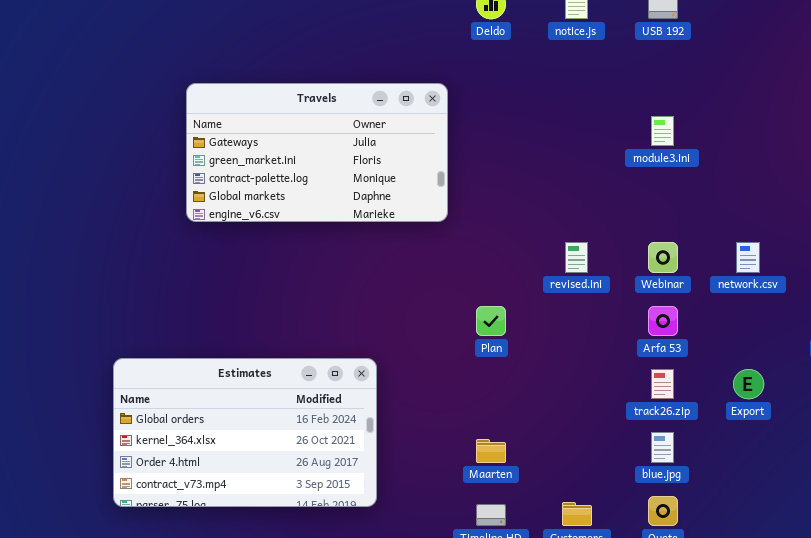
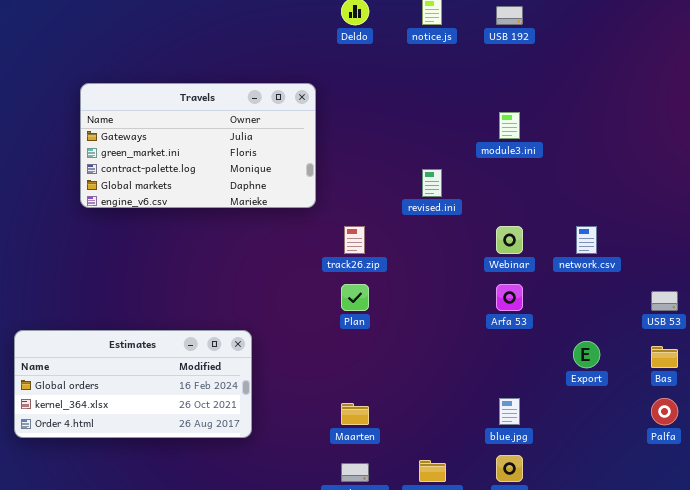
revised.ini: [565,242,588,273] -> [422,169,442,197], moved
Estimates: [113,358,377,507] -> [14,330,252,438], resized
track26.zip: [651,369,674,399] -> [344,226,365,254], moved

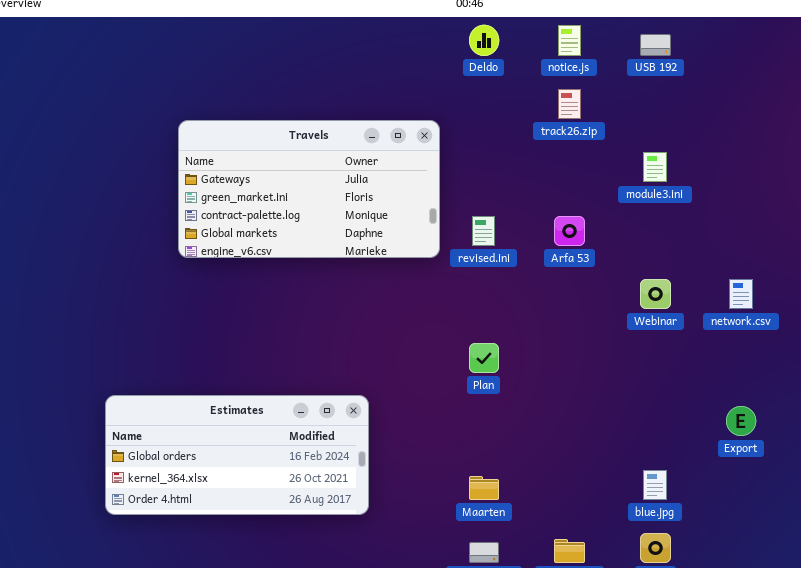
revised.ini: [422,169,442,197] -> [472,216,495,246], moved
track26.zip: [344,226,365,254] -> [558,89,581,119], moved
Arfa 53: [496,284,523,311] -> [554,216,585,246], moved

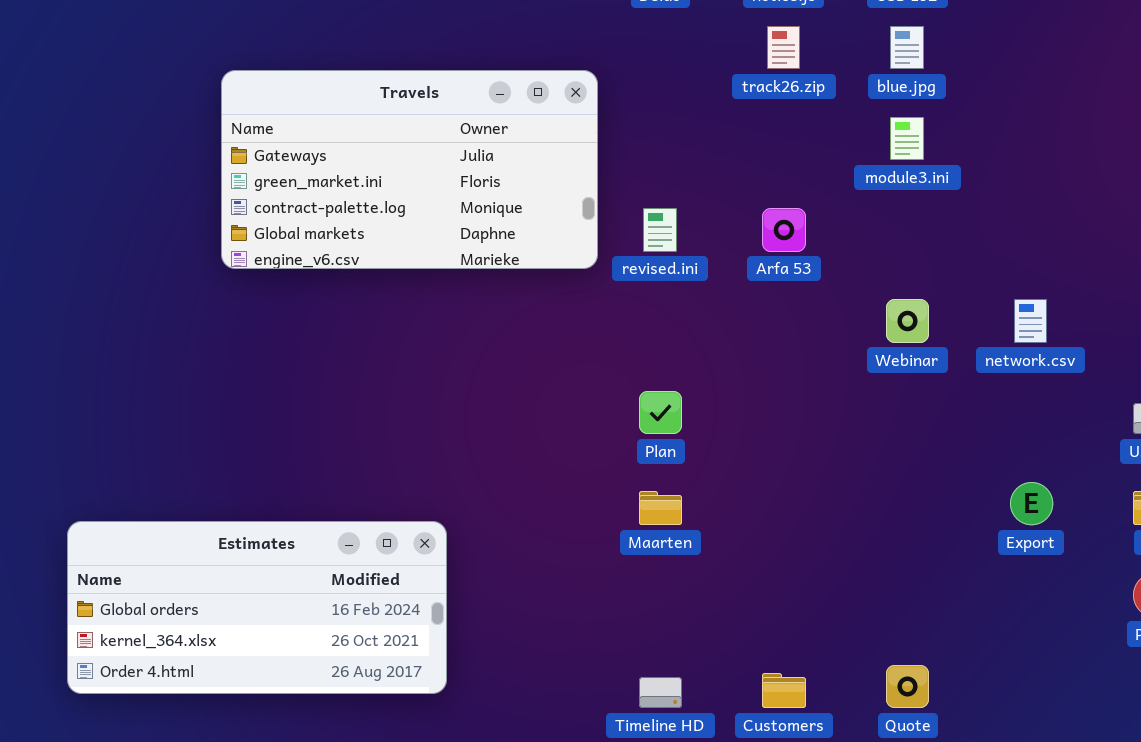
Estimates: [105,395,369,515] -> [67,521,447,694], moved
blue.jpg: [643,470,667,500] -> [890,26,924,69], moved
Maarten: [469,476,499,500] -> [639,491,682,525], moved

